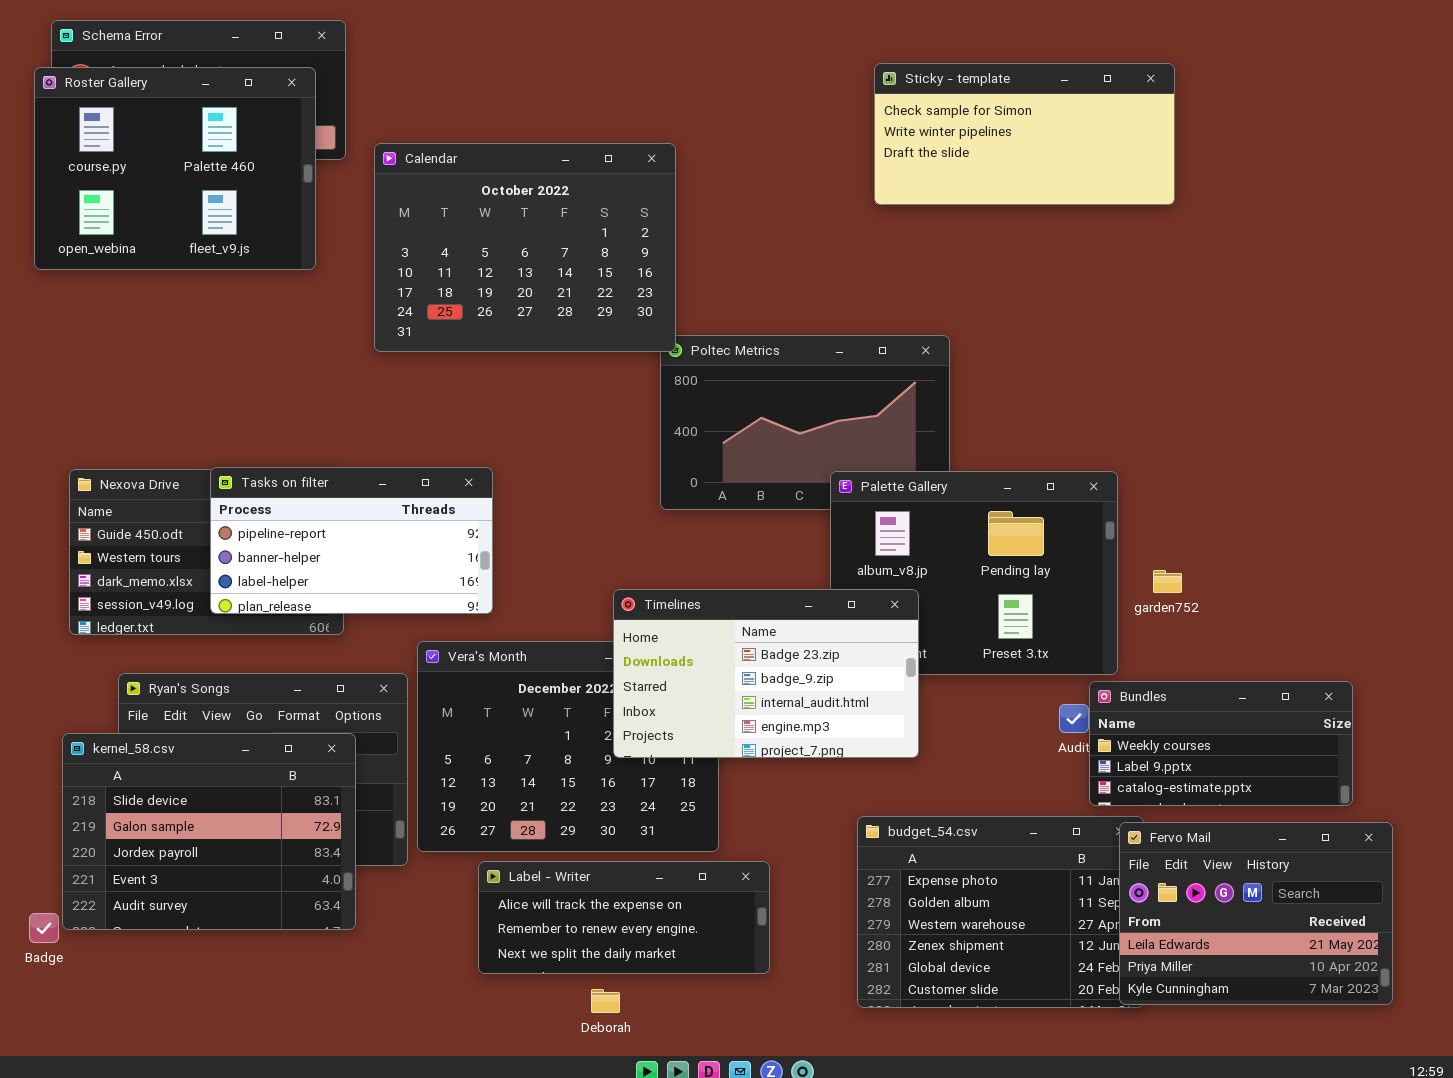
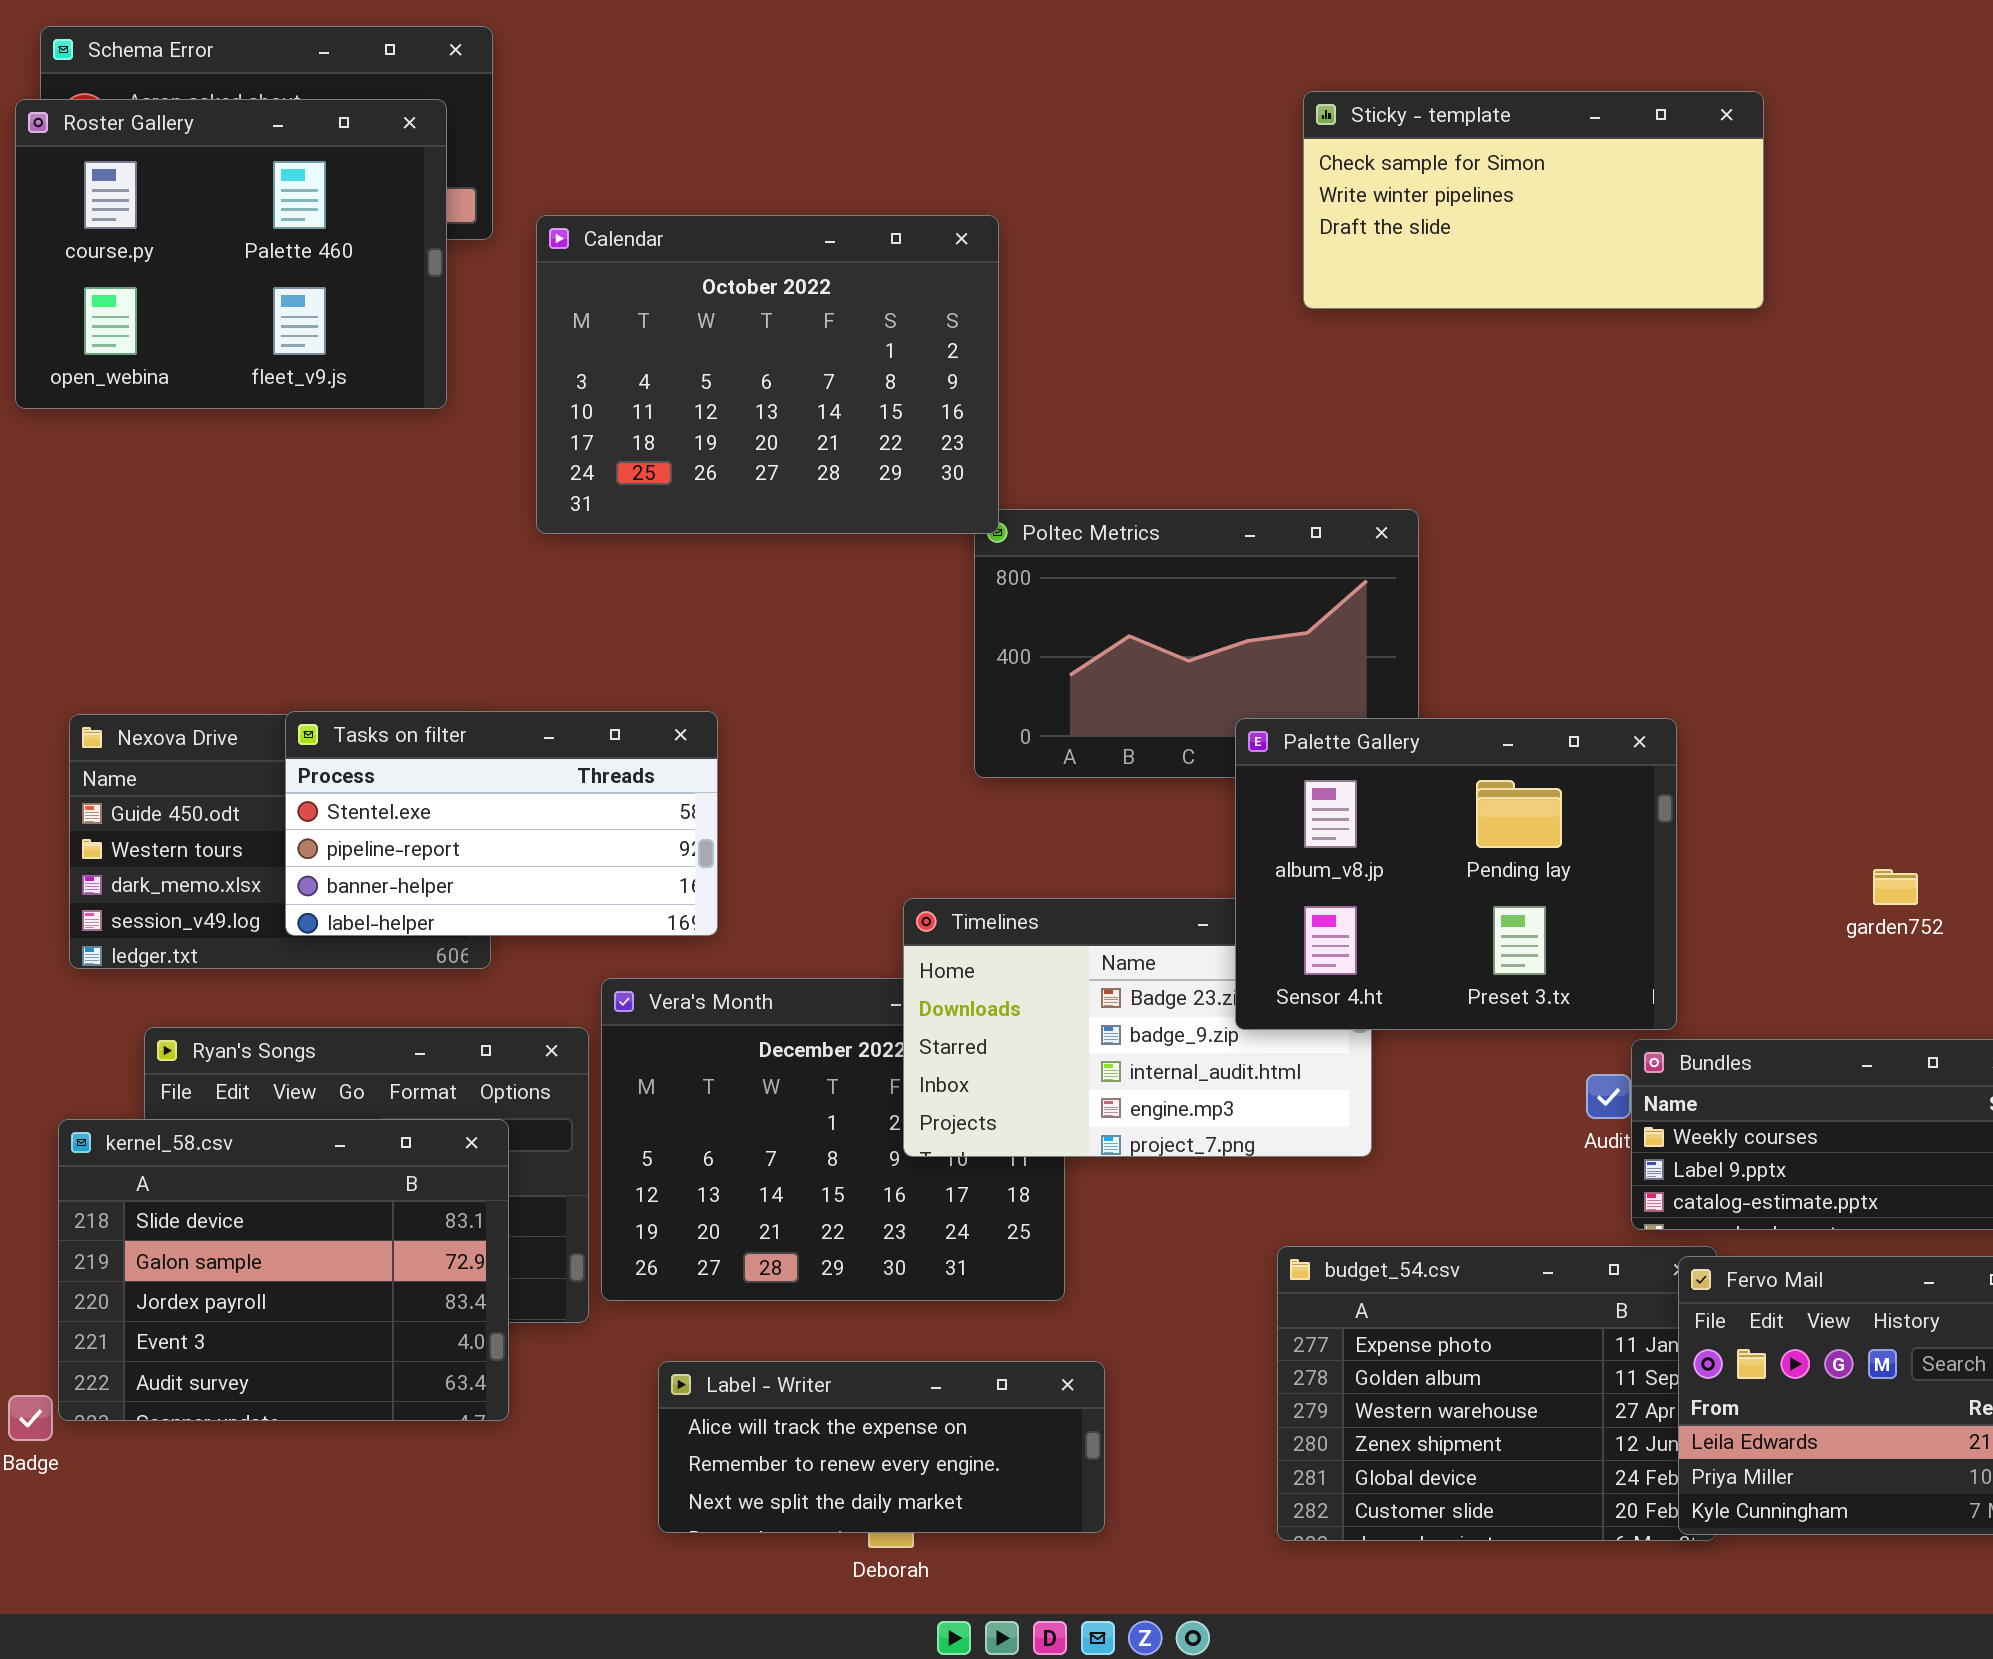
Tasks on filter: [210,467,493,614] -> [285,711,718,936], scrolled up 1 row
Palette Gallery: [830,471,1118,675] -> [1235,718,1677,1030], raised
garden752: [1153,570,1182,593] -> [1873,869,1918,905], moved
Label - Writer: [478,861,770,974] -> [658,1361,1105,1533], moved

